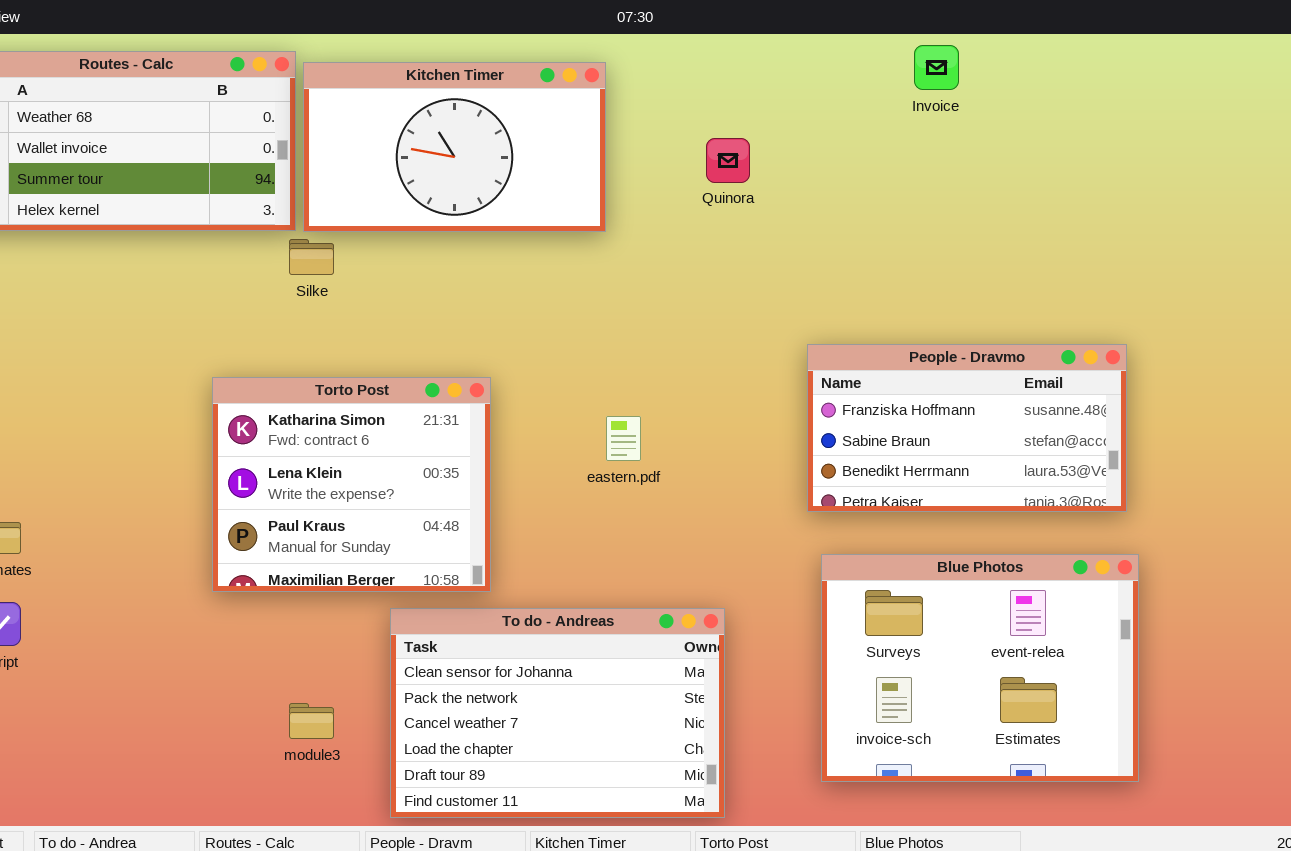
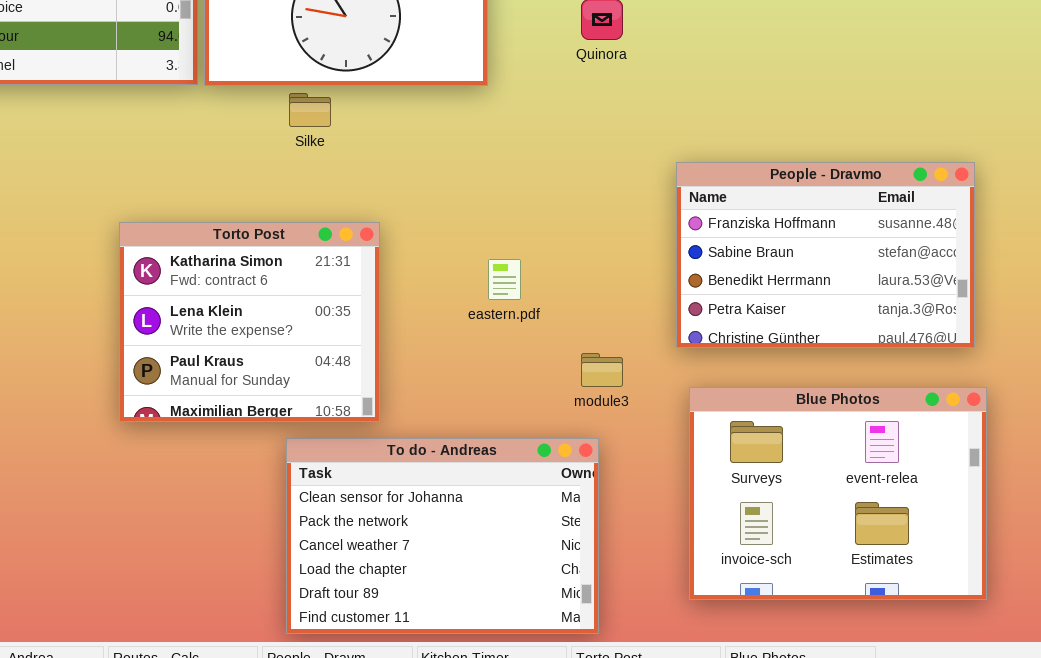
Silke: [289,239,334,275] -> [289,93,331,127], moved
People - Dravmo: [807,344,1127,512] -> [676,162,975,348], resized
module3: [289,703,334,739] -> [581,353,623,387], moved

